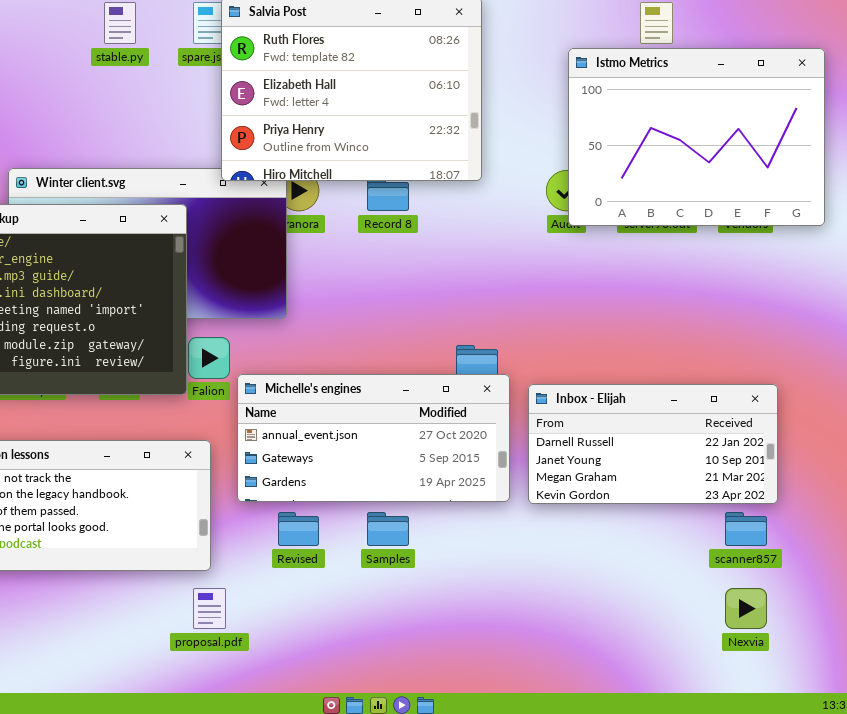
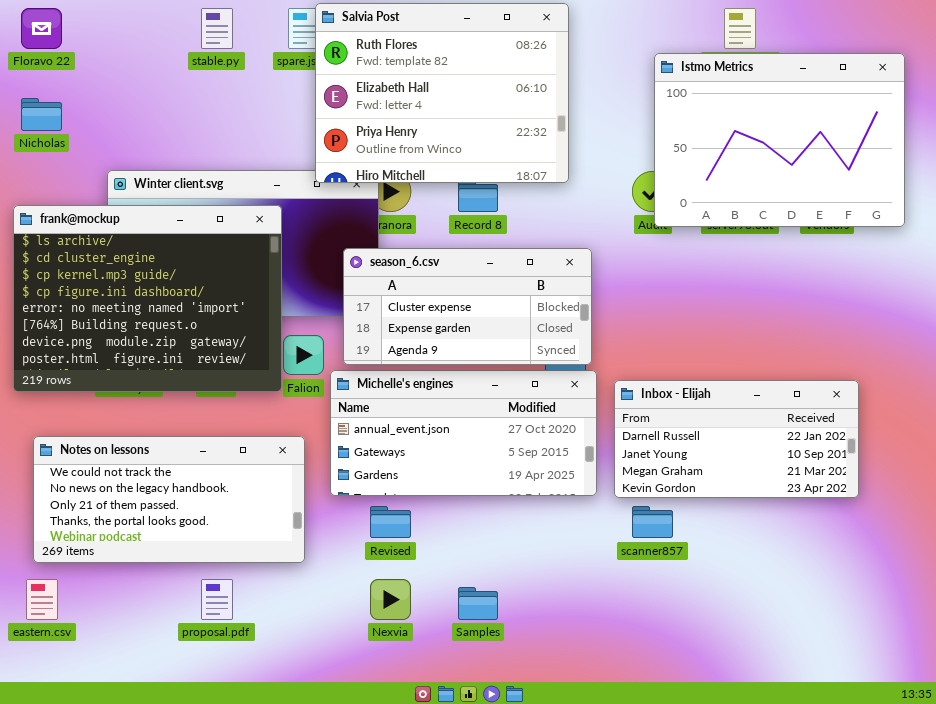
season_6.csv: none -> [343,248,592,365], opened
Samples: [367,512,409,546] -> [458,587,498,620], moved
scanner857: [725,512,767,546] -> [632,506,673,538], moved
proposal.pdf: [193,588,226,629] -> [201,579,233,620], moved
Nexvia: [725,588,767,629] -> [370,579,411,620], moved

